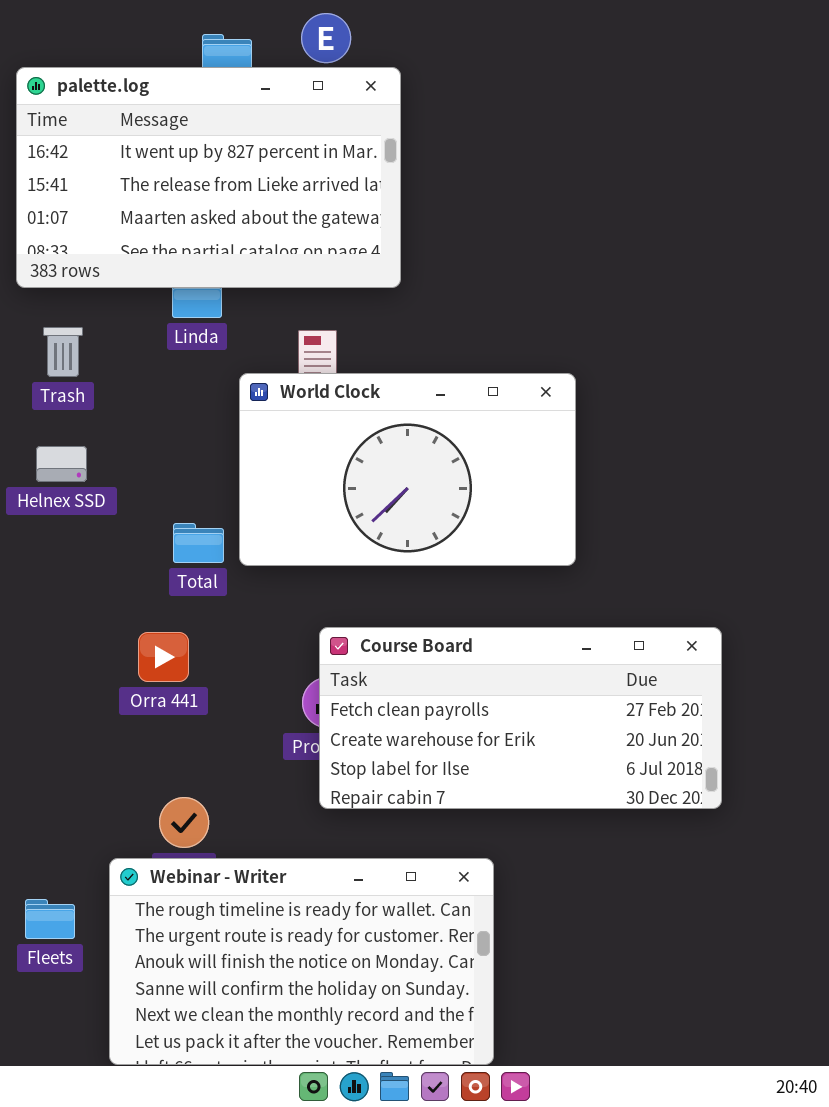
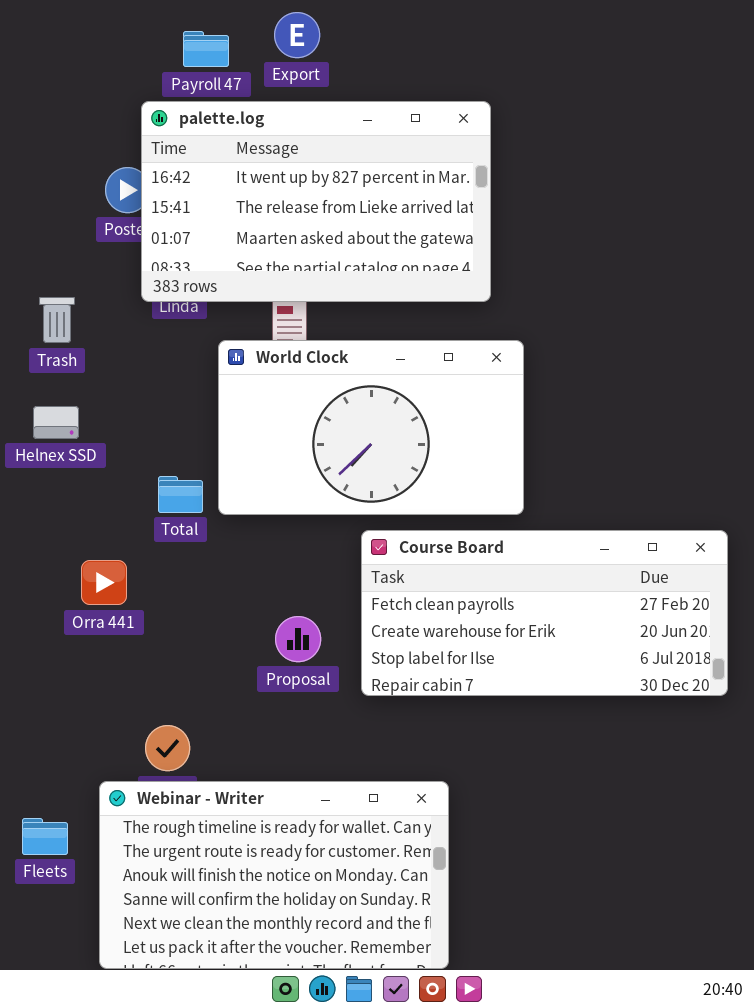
palette.log: [16,67,401,288] -> [141,101,491,302], moved
Course Board: [319,627,722,809] -> [361,530,728,696], moved
Orra 441: [138,632,189,682] -> [81,560,127,605], moved

